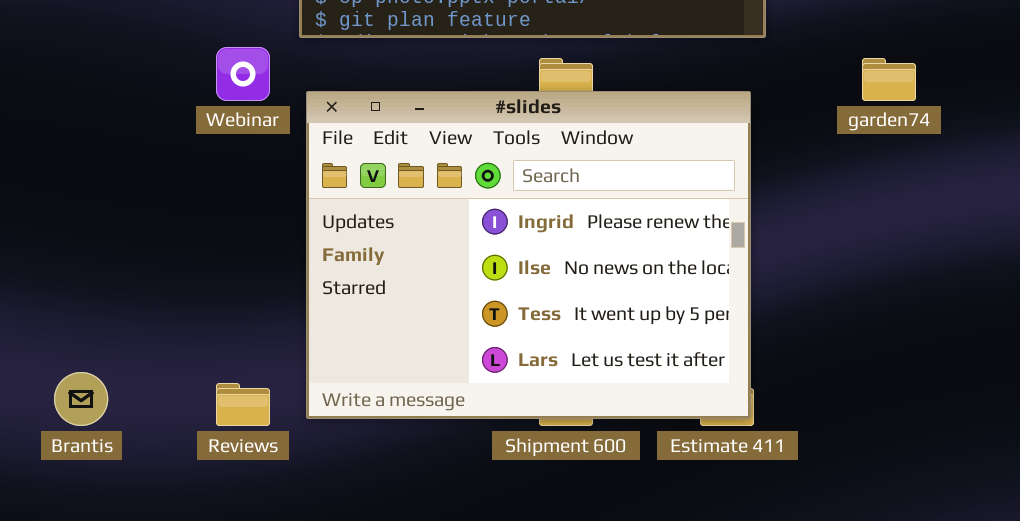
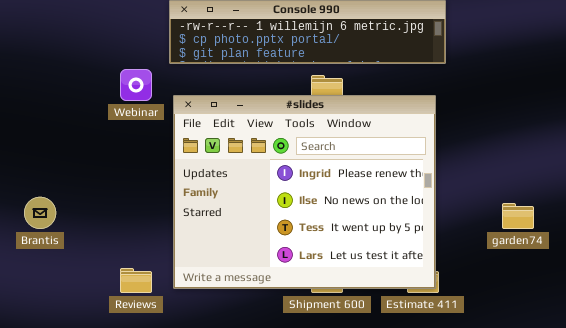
garden74: [862,58,916,101] -> [502,203,534,229], moved
Brantis: [54,372,108,426] -> [24,197,56,229], moved

